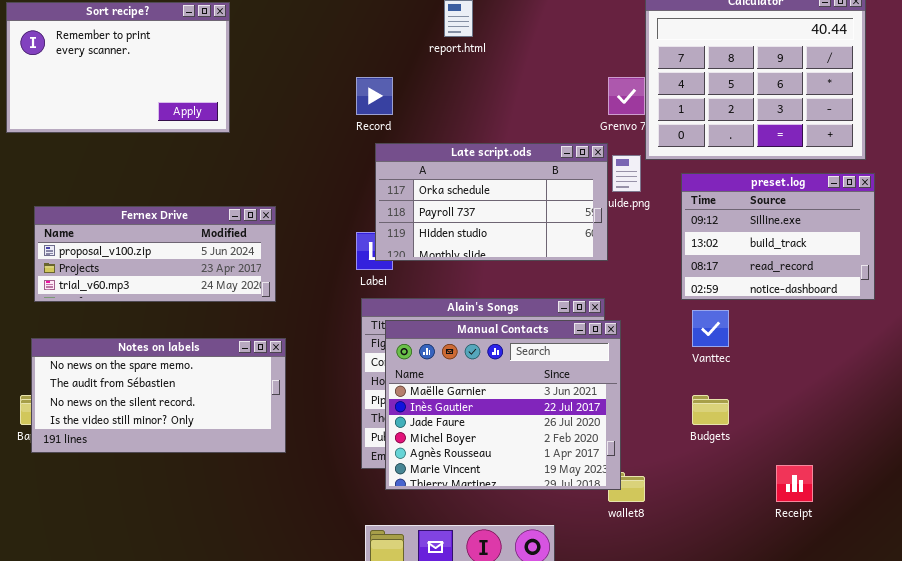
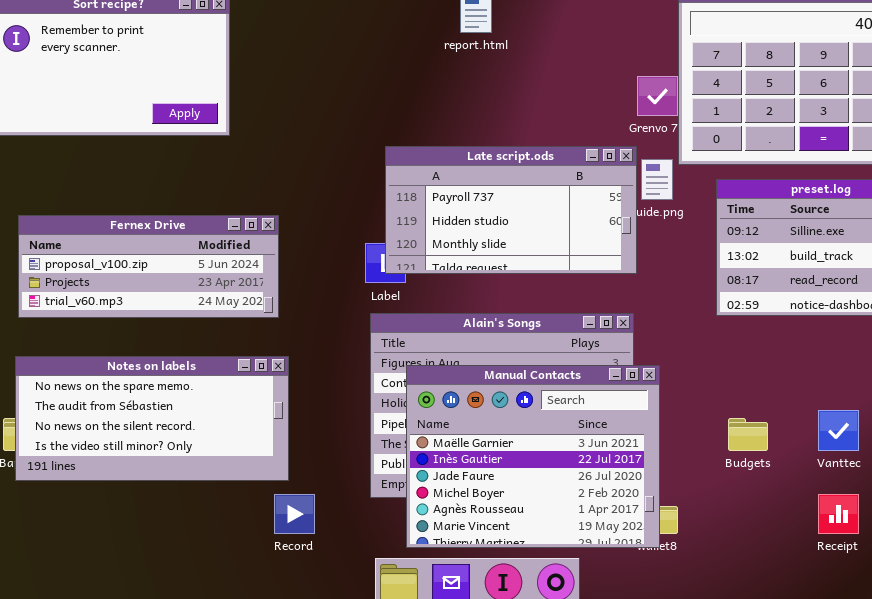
Record: [356,77,393,115] -> [274,494,315,534], moved
Late script.ods: [375,143,608,261] -> [385,146,637,274], scrolled down 1 row
Vanttec: [692,310,729,347] -> [818,410,859,451], moved
Manual Contacts: [385,320,621,490] -> [406,365,660,548], moved

